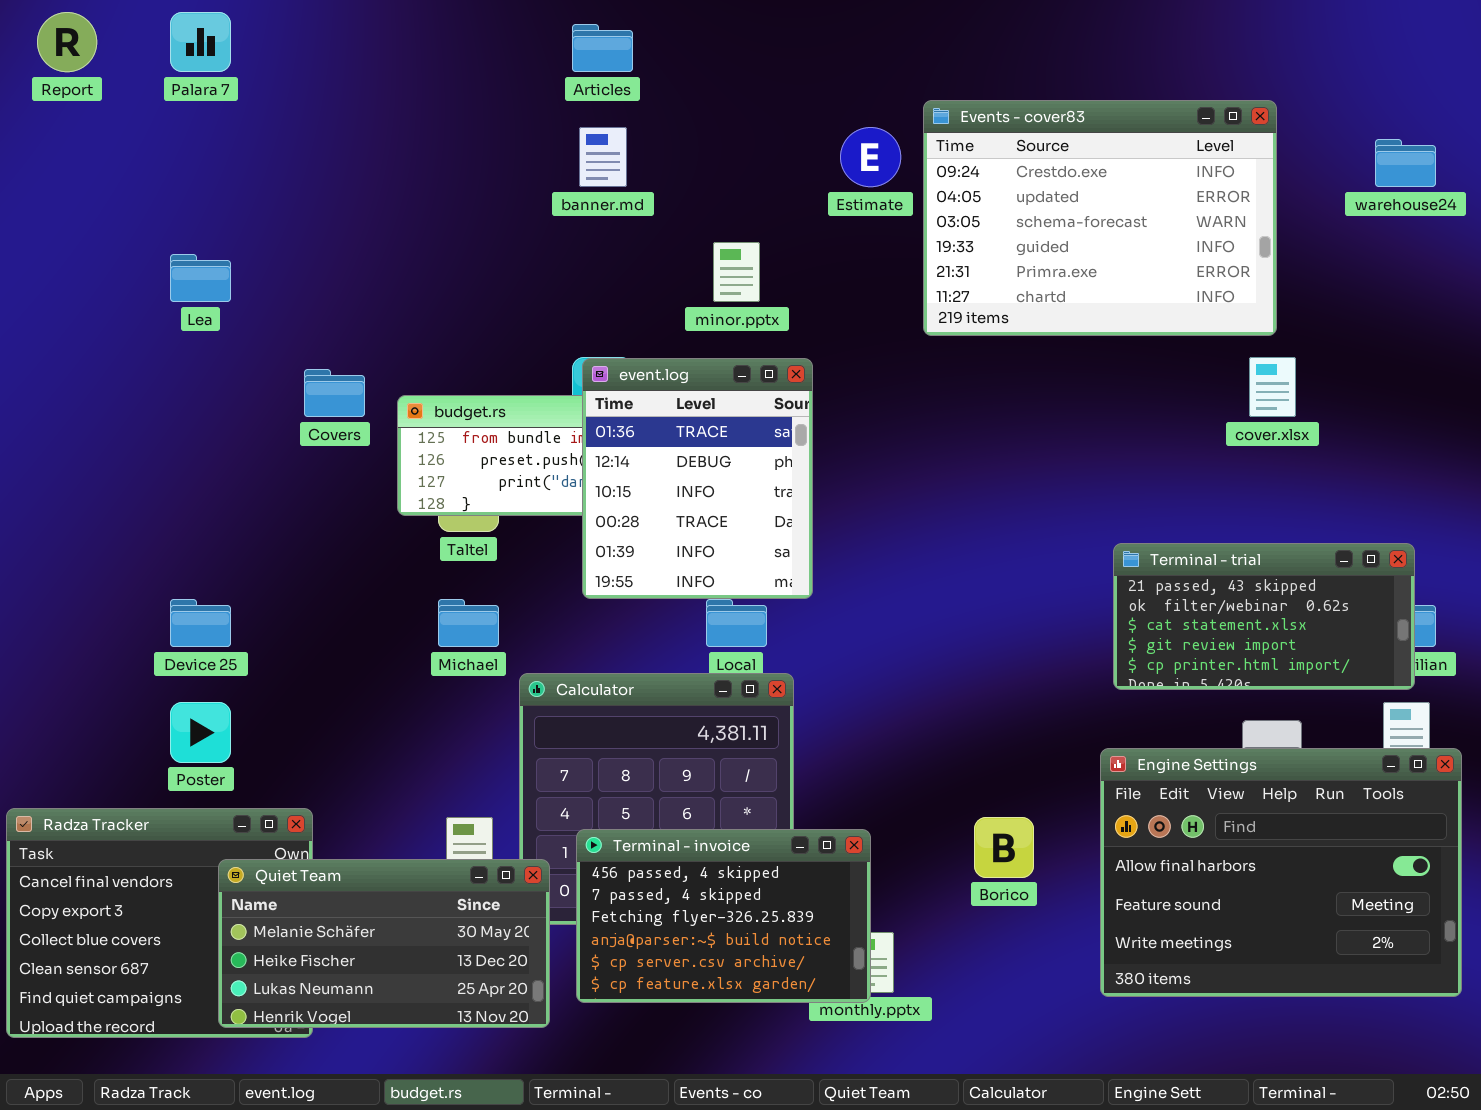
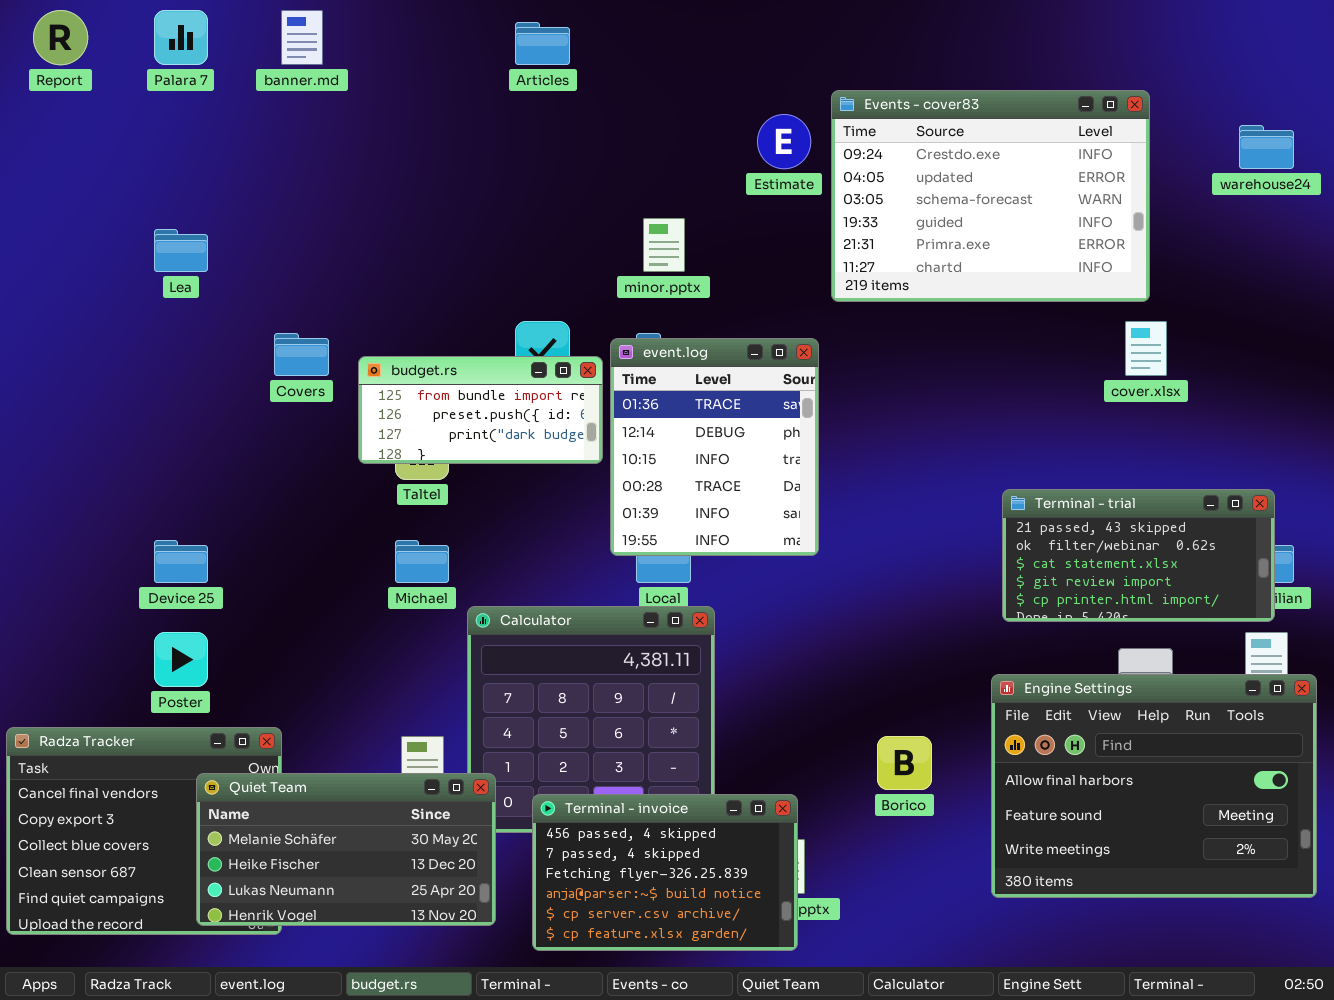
banner.md: [579,127,627,187] -> [281,10,323,65], moved
event.log: [582,358,813,599] -> [610,338,819,556], moved
Terminal - invoice: [576,829,871,1003] -> [532,794,798,951], moved

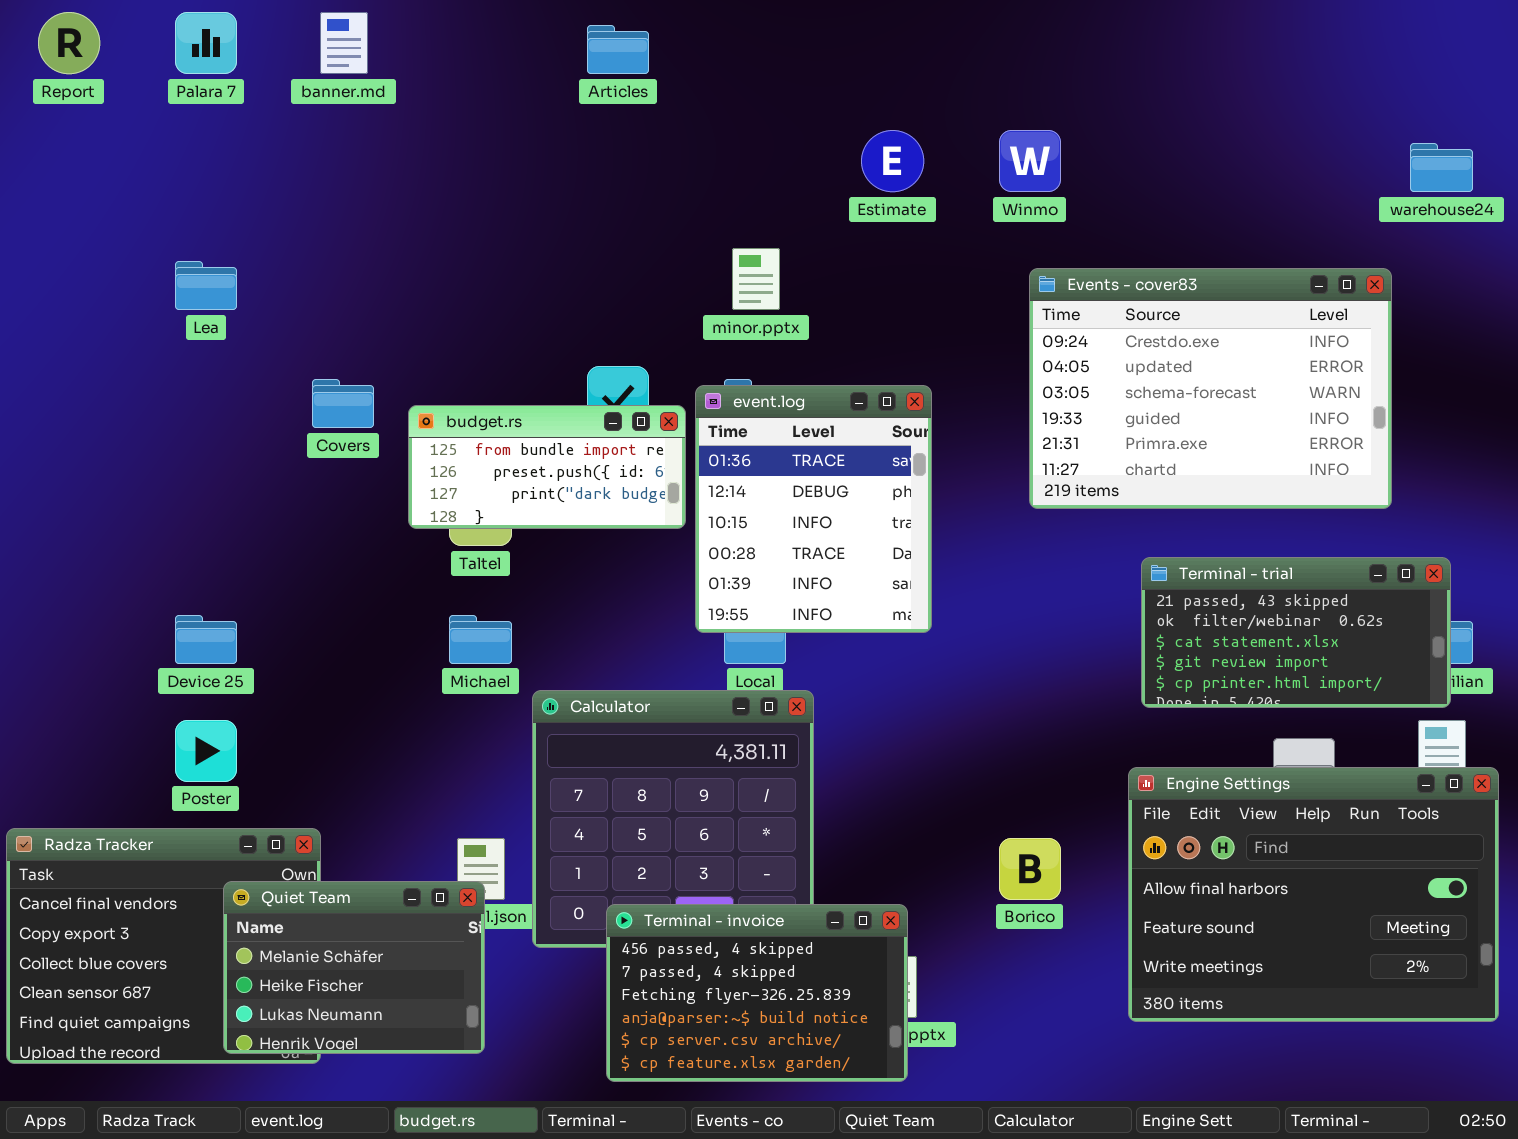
Events - cover83: [831,90,1150,302] -> [1029,268,1392,509], moved
Quiet Team: [196,773,496,926] -> [223,881,485,1054], resized

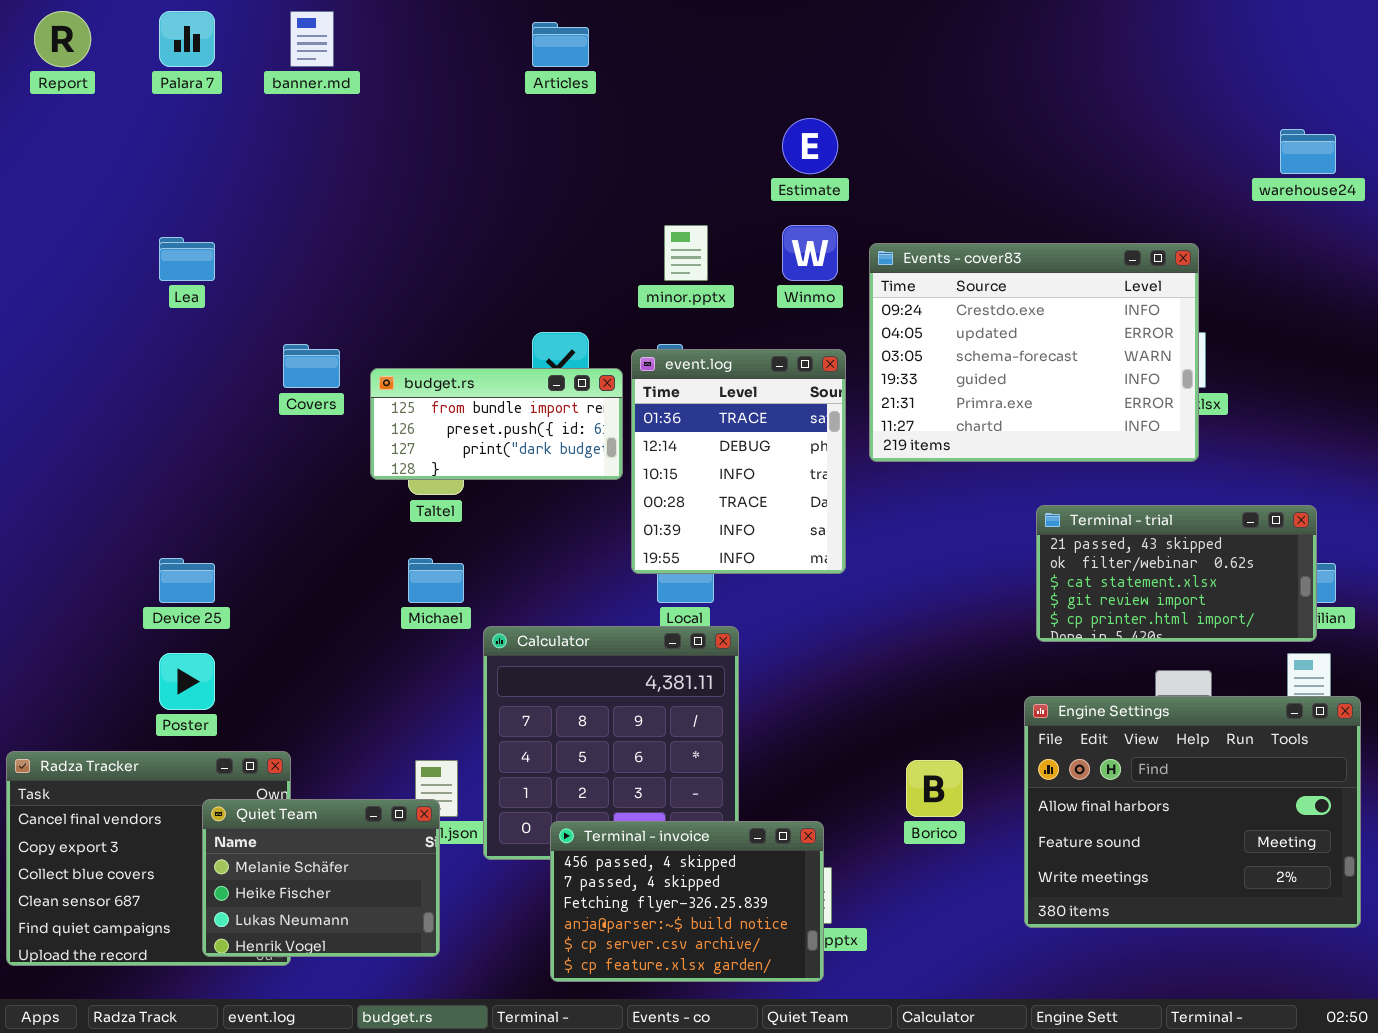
Winmo: [999,130,1061,192] -> [782,225,838,281], moved
Events - cover83: [1029,268,1392,509] -> [869,243,1199,462], moved

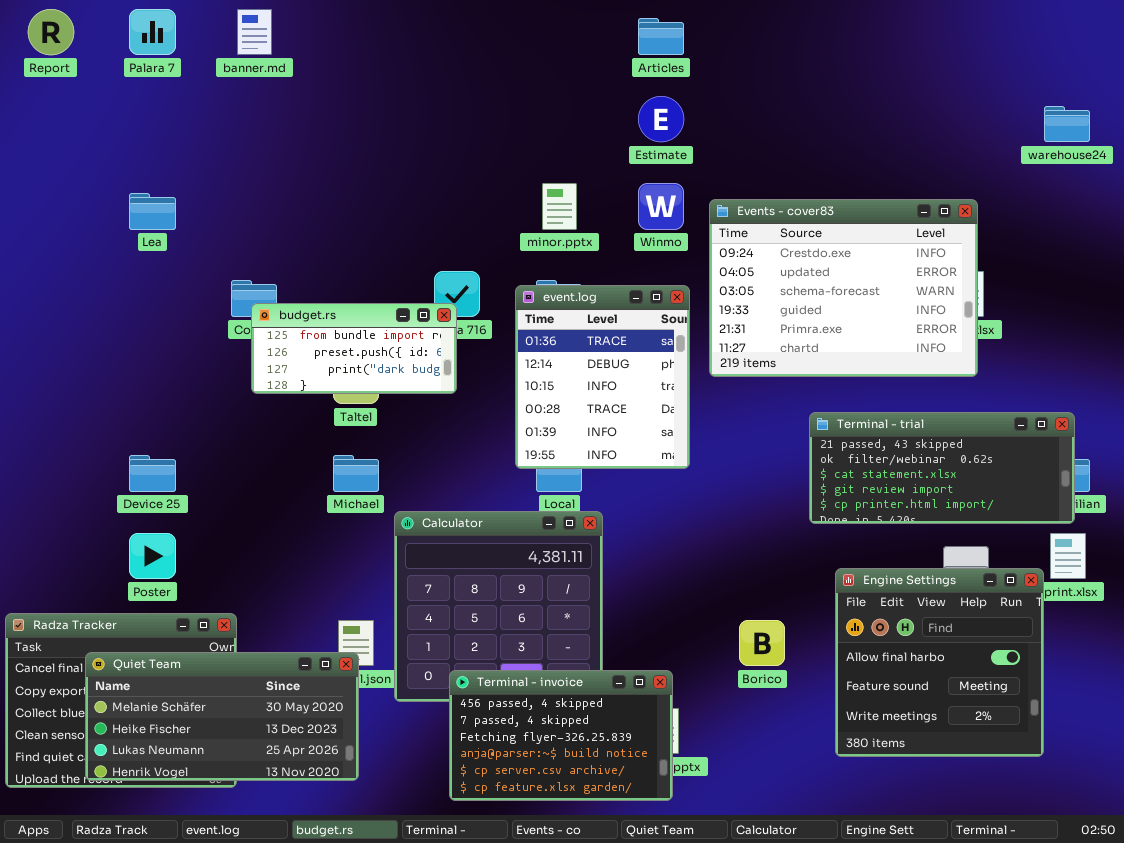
Articles: [532,22,589,67] -> [638,18,684,55], moved
budget.rs: [370,368,623,480] -> [251,303,457,394], moved
Terminal - trial: [1036,505,1317,642] -> [809,412,1075,524], resized
Engine Settings: [1024,696,1361,928] -> [835,568,1044,757], resized
Quiet Team: [202,799,440,957] -> [85,652,359,781], resized

